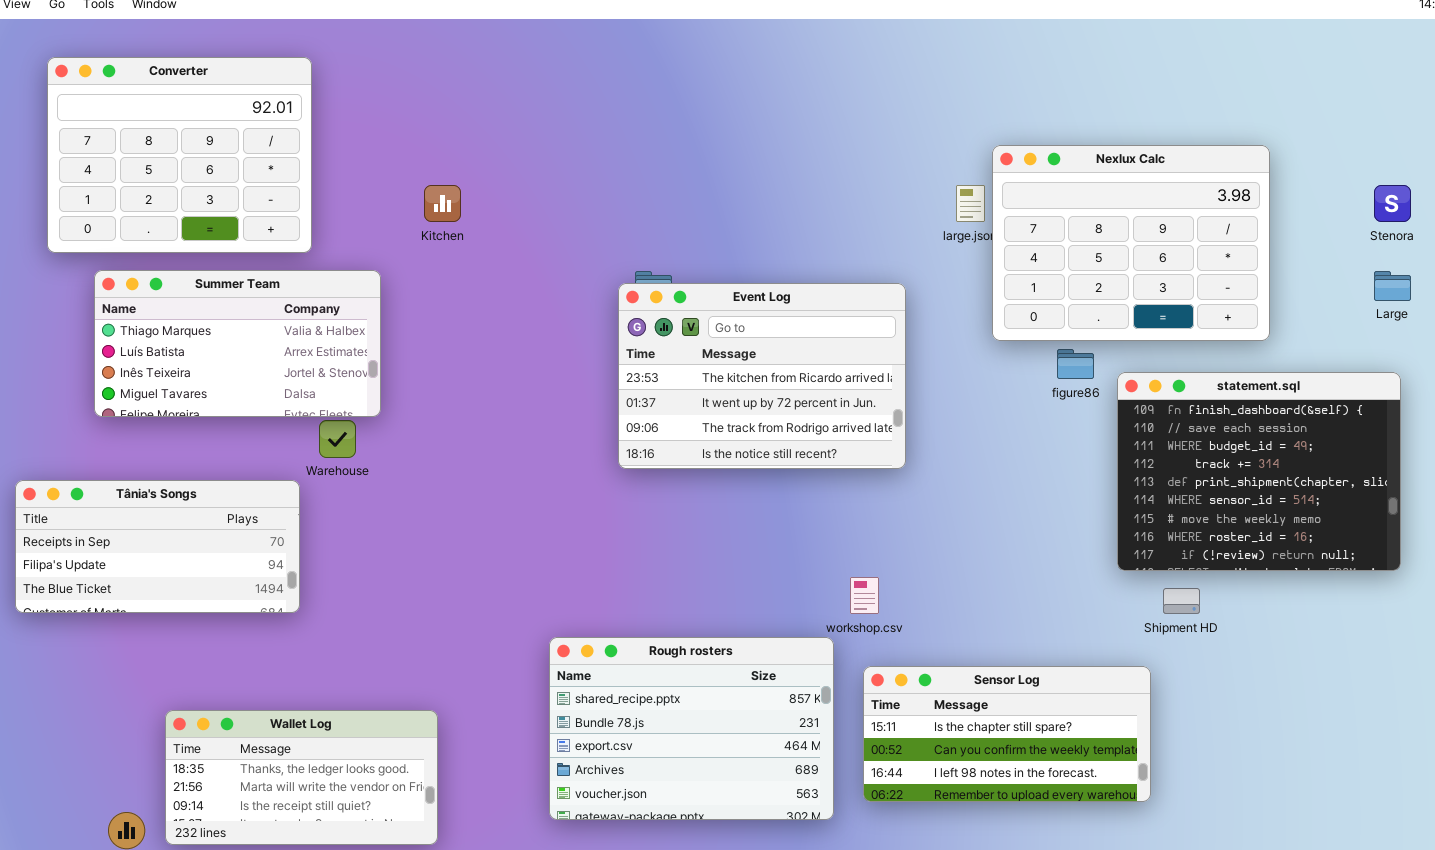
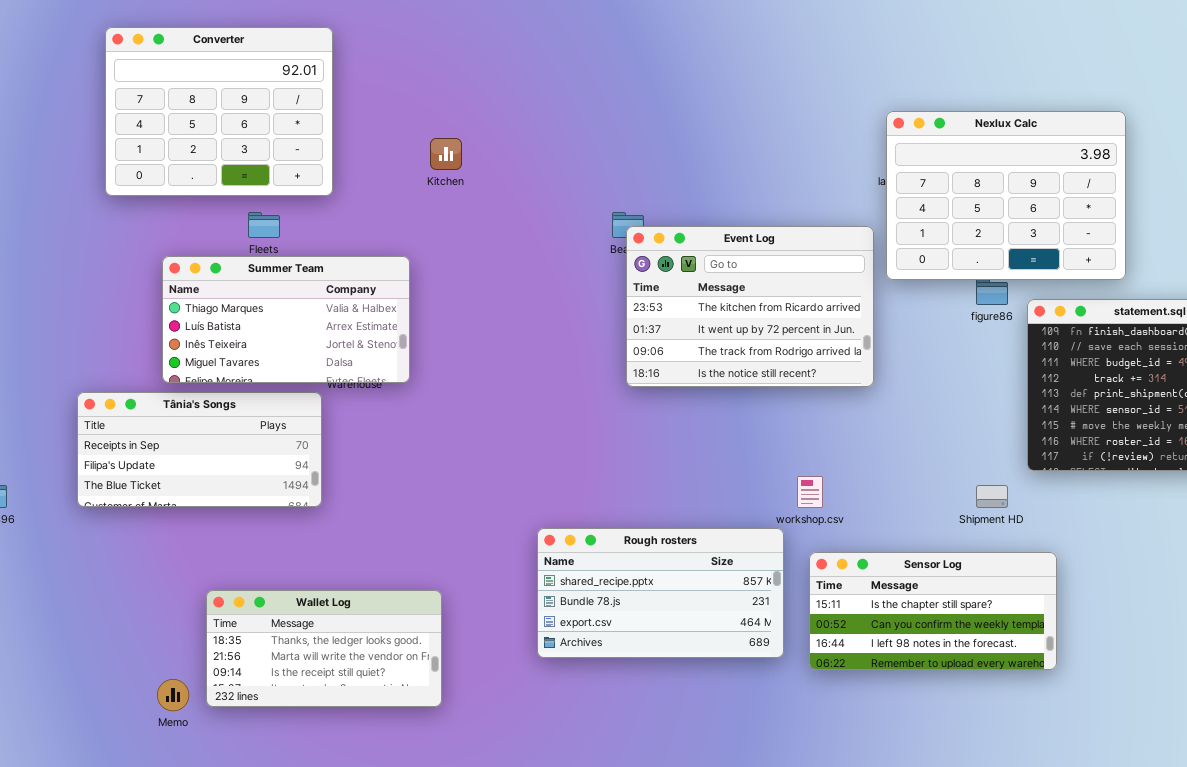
Nexlux Calc: [992,145,1270,341] -> [886,111,1126,280], moved
Summer Team: [94,270,381,417] -> [162,256,410,383], moved
Event Log: [618,283,906,469] -> [626,226,874,387], moved
Shipment HD: [1163,588,1200,614] -> [976,485,1008,508], moved
Rough rosters: [549,637,834,820] -> [537,528,784,658], resized

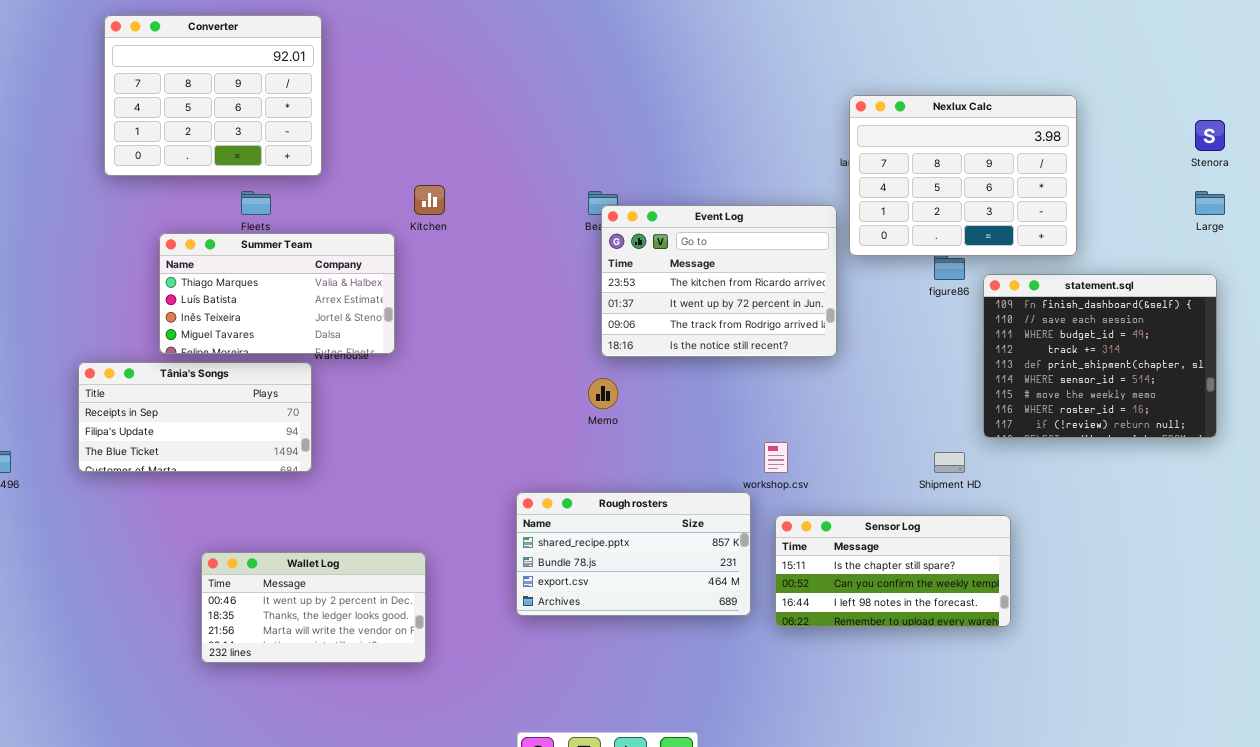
Kitchen: [430,138,462,170] -> [414,185,445,215], moved
Wallet Log: [206,590,442,707] -> [201,552,426,663], scrolled up 1 row
Memo: [157,679,189,711] -> [588,378,618,409], moved

